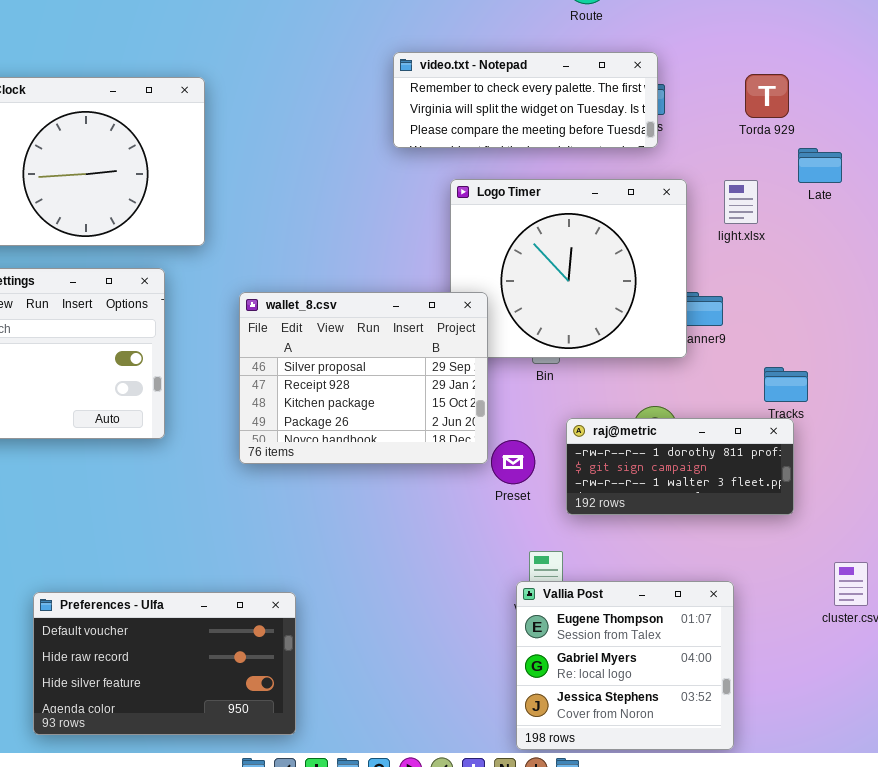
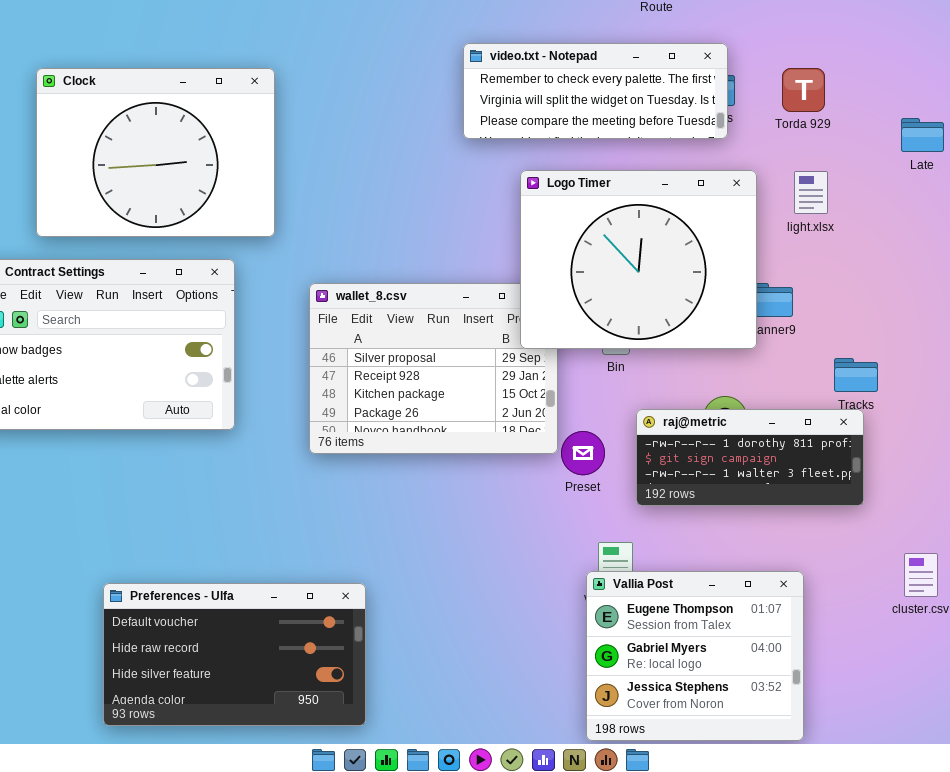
Torda 929: [745,74,789,118] -> [782,68,825,112], moved
Late: [798,148,842,183] -> [901,118,944,152], moved
Logo Timer: [450,179,687,358] -> [520,170,757,349], raised

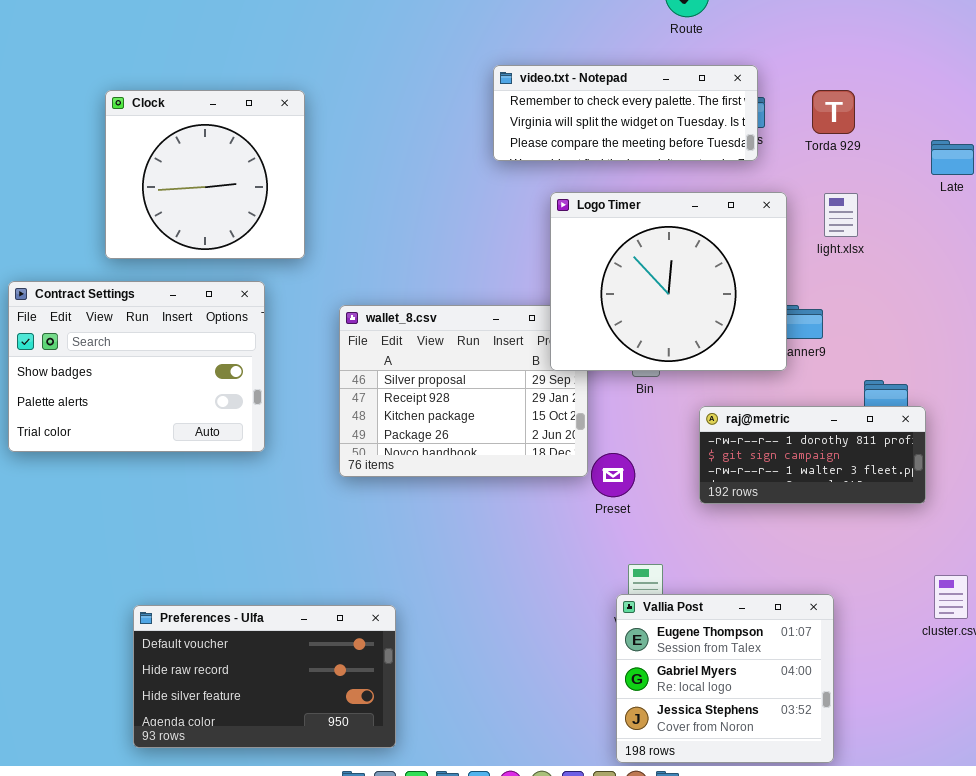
Clock: [36,68,275,237] -> [105,90,305,259], resized
raj@metric: [636,409,864,506] -> [699,406,926,504], moved

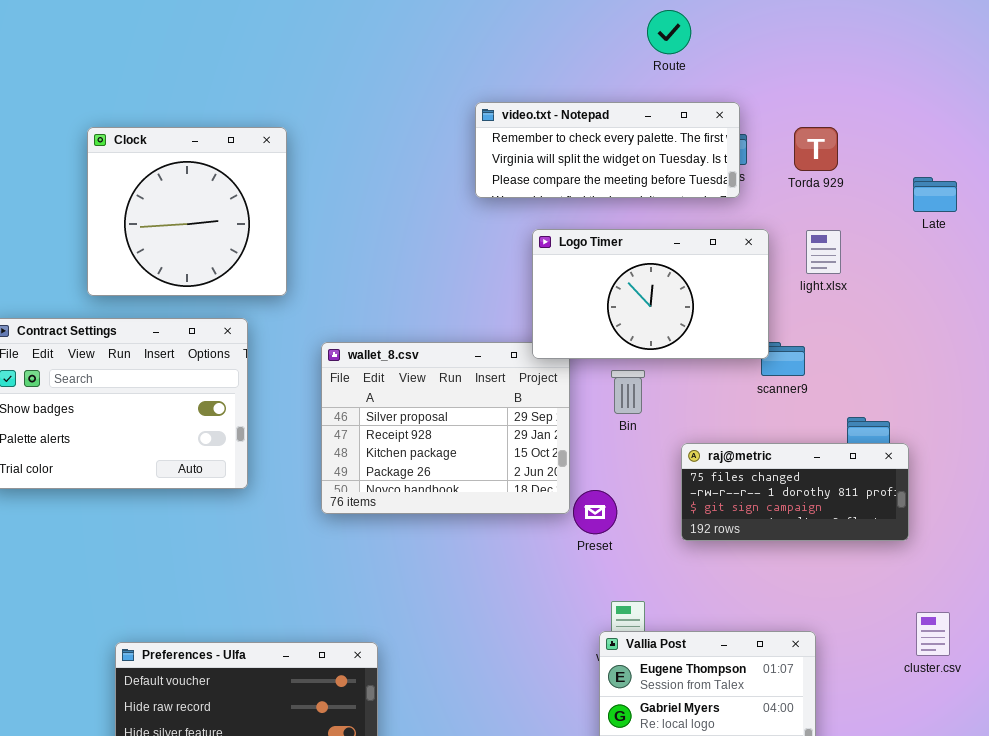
Logo Timer: [550,192,787,371] -> [532,229,769,359], resized
raj@metric: [699,406,926,504] -> [681,443,909,541], scrolled up 1 row

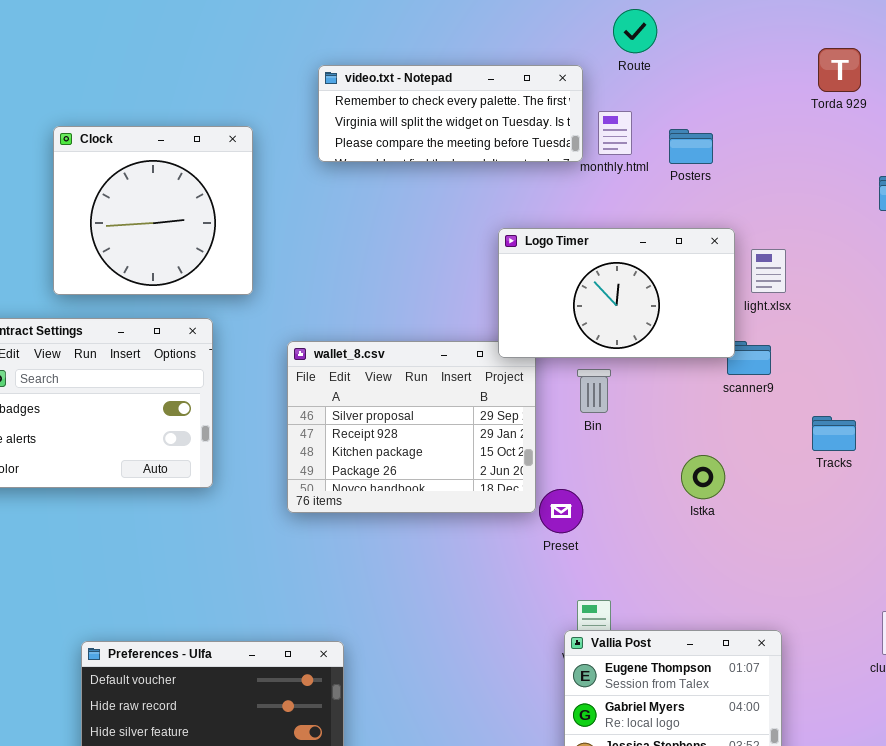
video.txt - Notepad: [475,102,740,198] -> [318,65,583,162], moved
Torda 929: [794,127,838,171] -> [818,48,861,92], moved
light.xlsx: [806,230,841,274] -> [751,249,786,293], moved
raj@metric: [681,443,909,541] -> none, closed

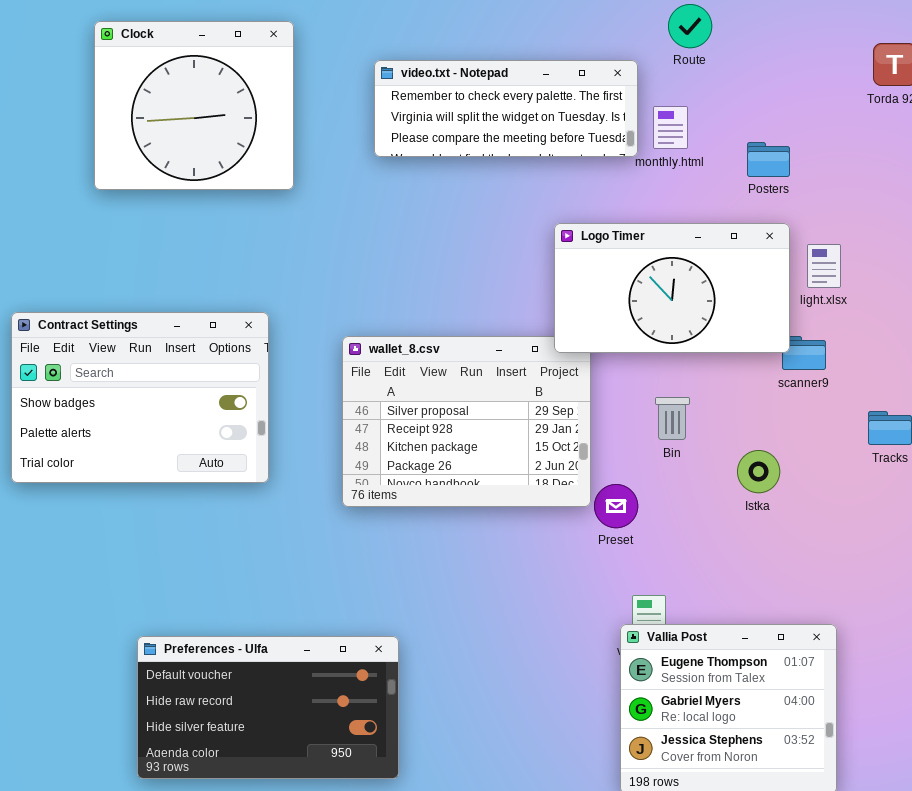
Clock: [53,126,253,295] -> [94,21,294,190], moved
Posters: [669,129,713,164] -> [747,142,790,177], moved
Bin: [577,369,611,413] -> [655,397,690,440], moved

